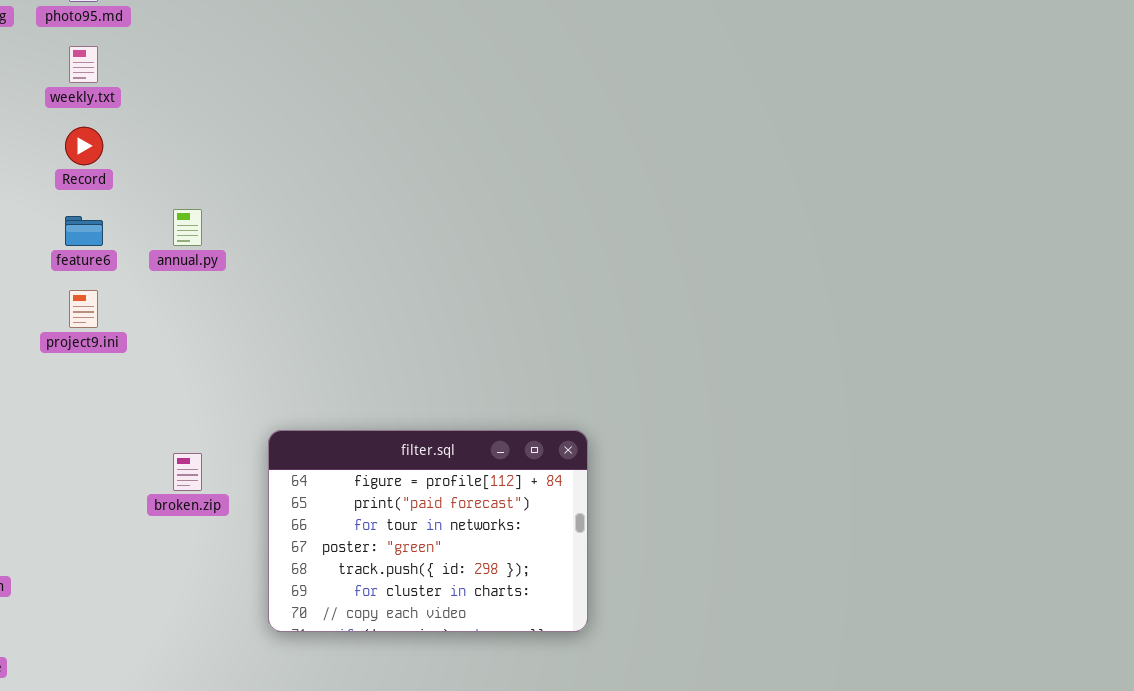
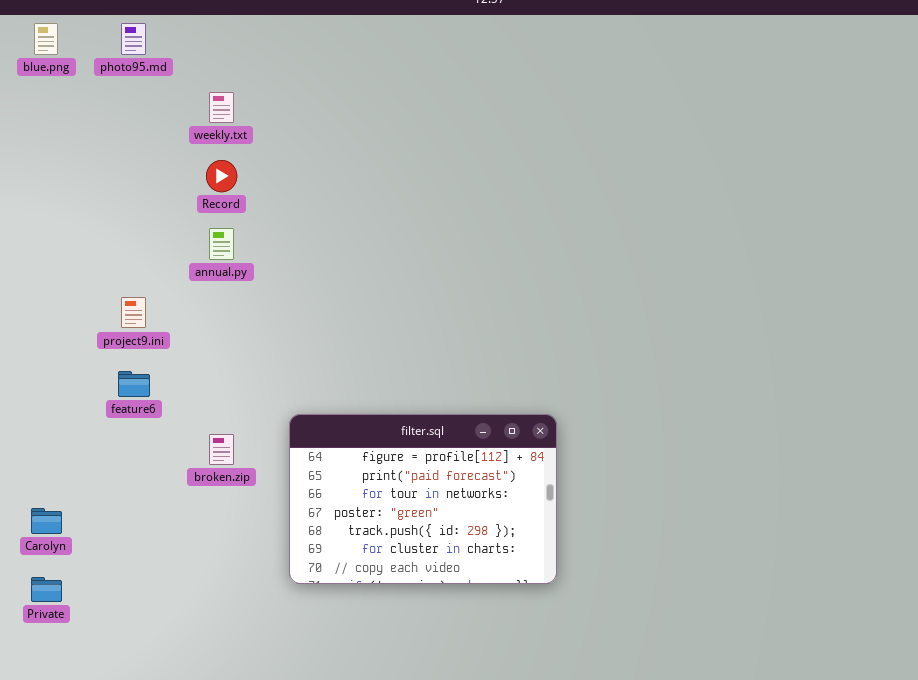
weekly.txt: [69,46,98,83] -> [209,92,234,123], moved
Record: [65,127,103,165] -> [206,160,237,192], moved
feature6: [65,216,103,246] -> [118,371,150,397], moved

